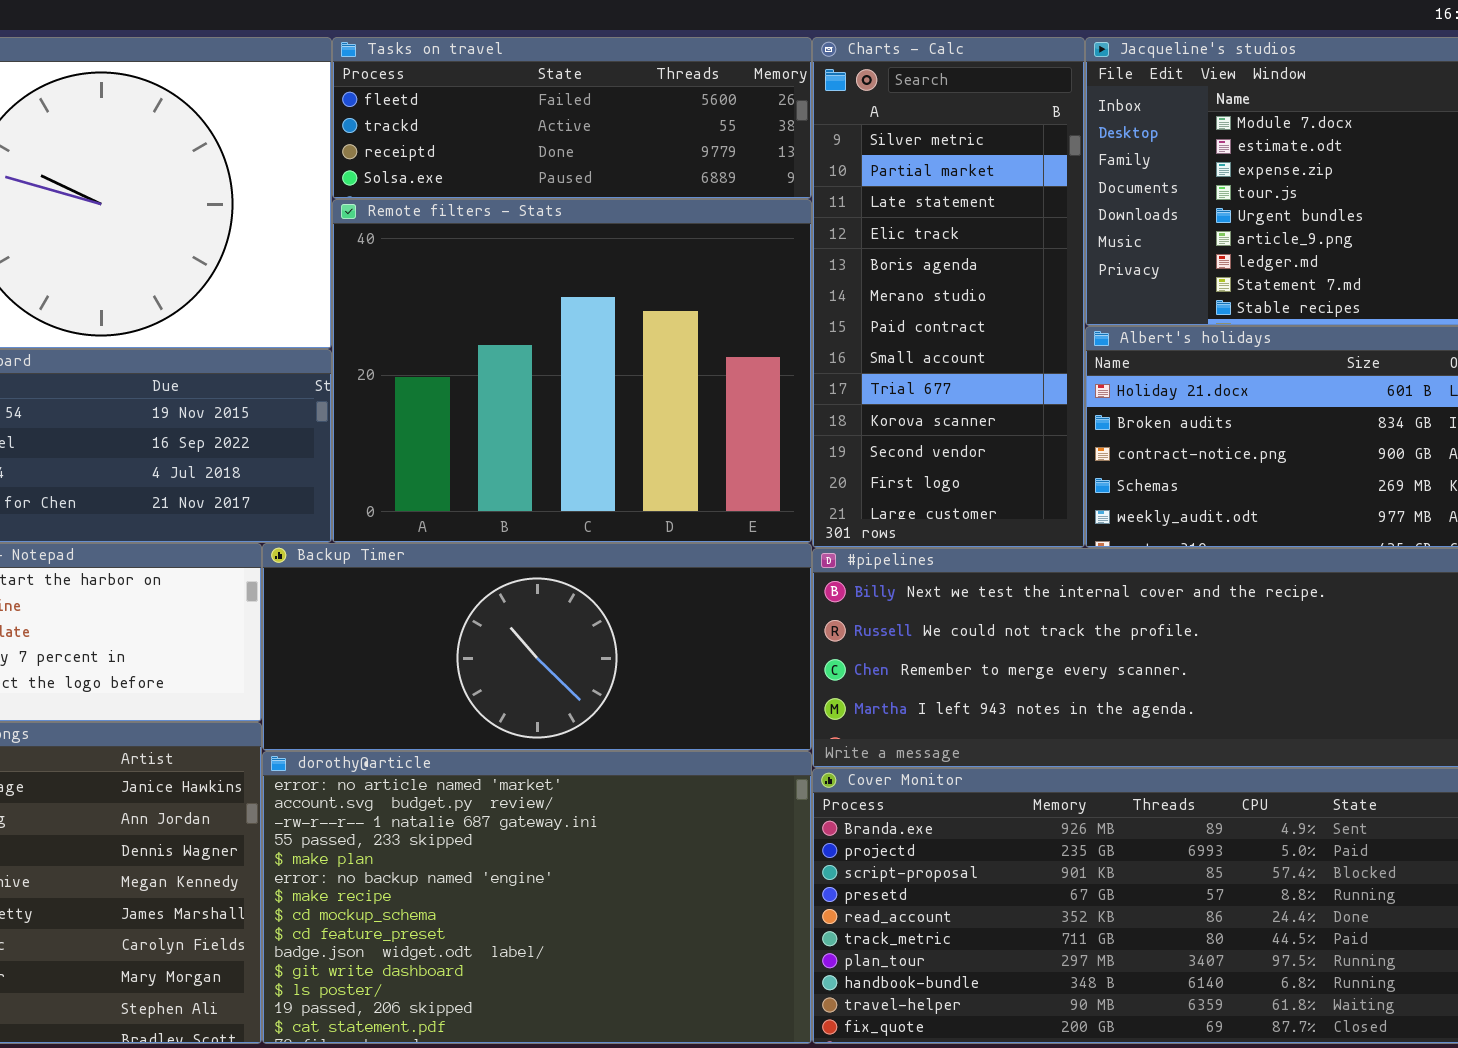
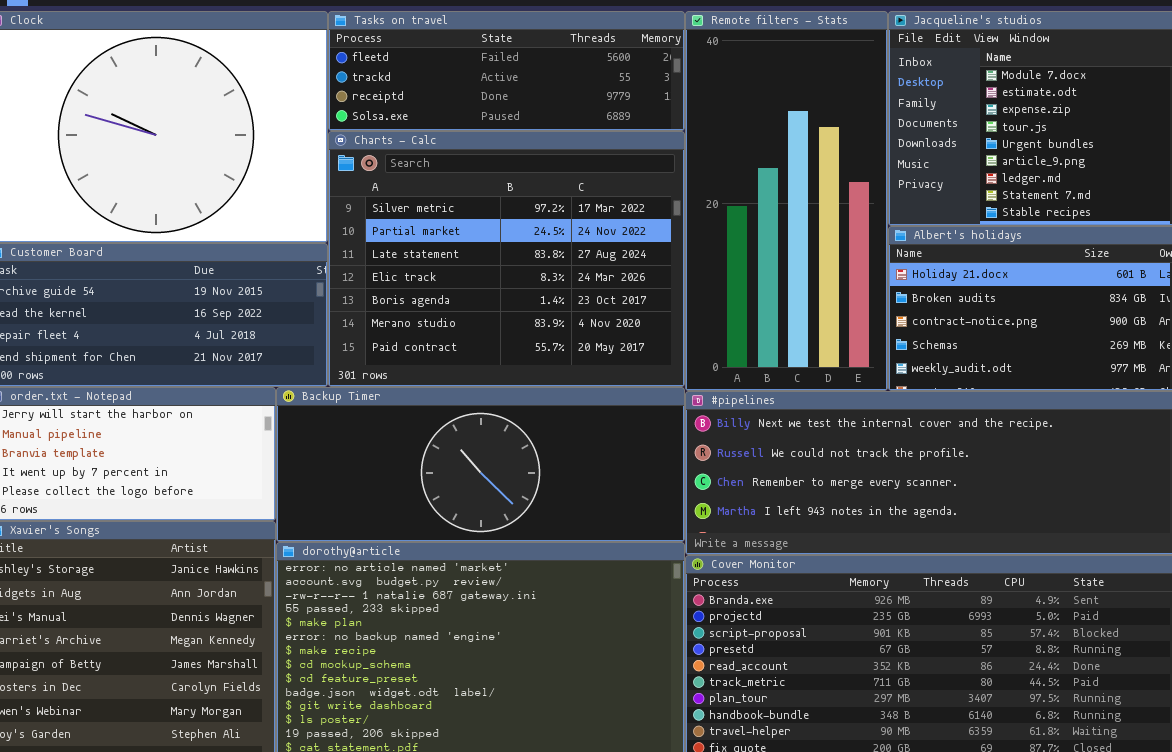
Charts - Calc: [812,37,1085,548] -> [328,131,685,387], moved, resized
Remote filters - Stats: [332,199,812,543] -> [685,11,888,391], moved, resized

